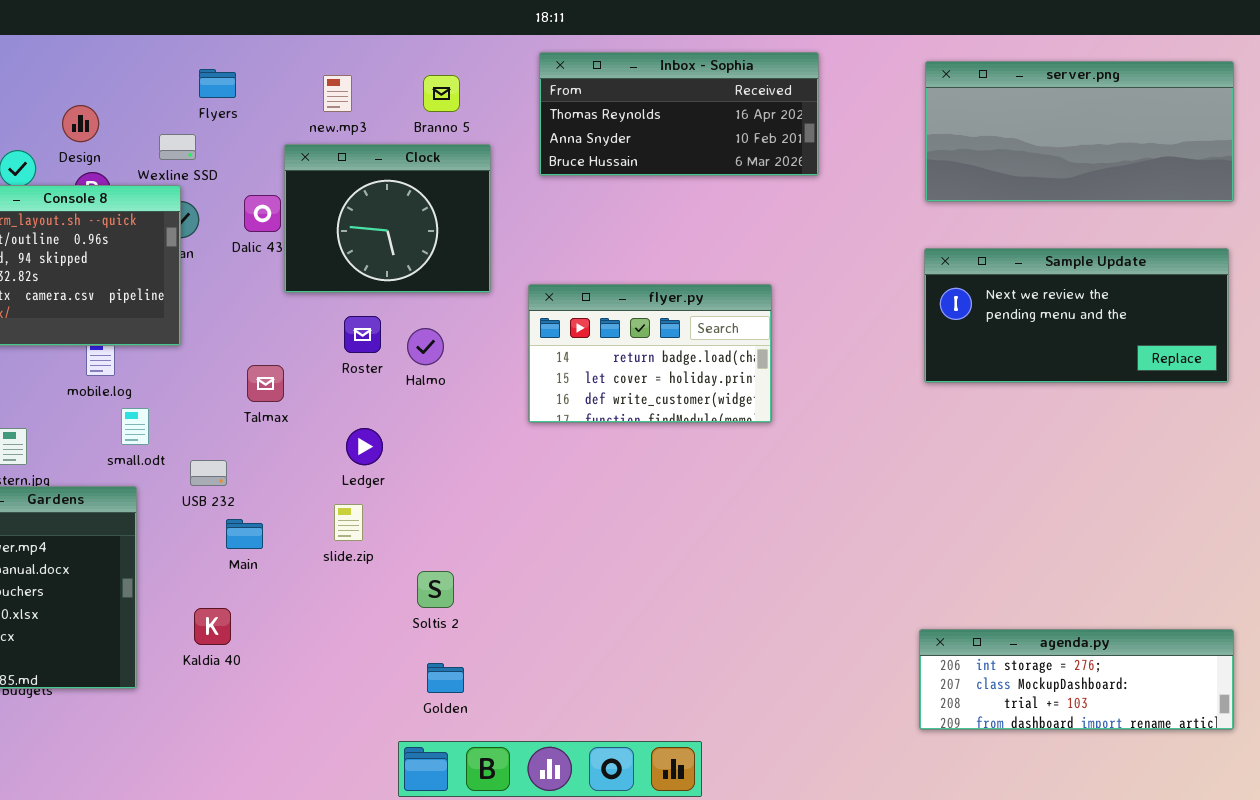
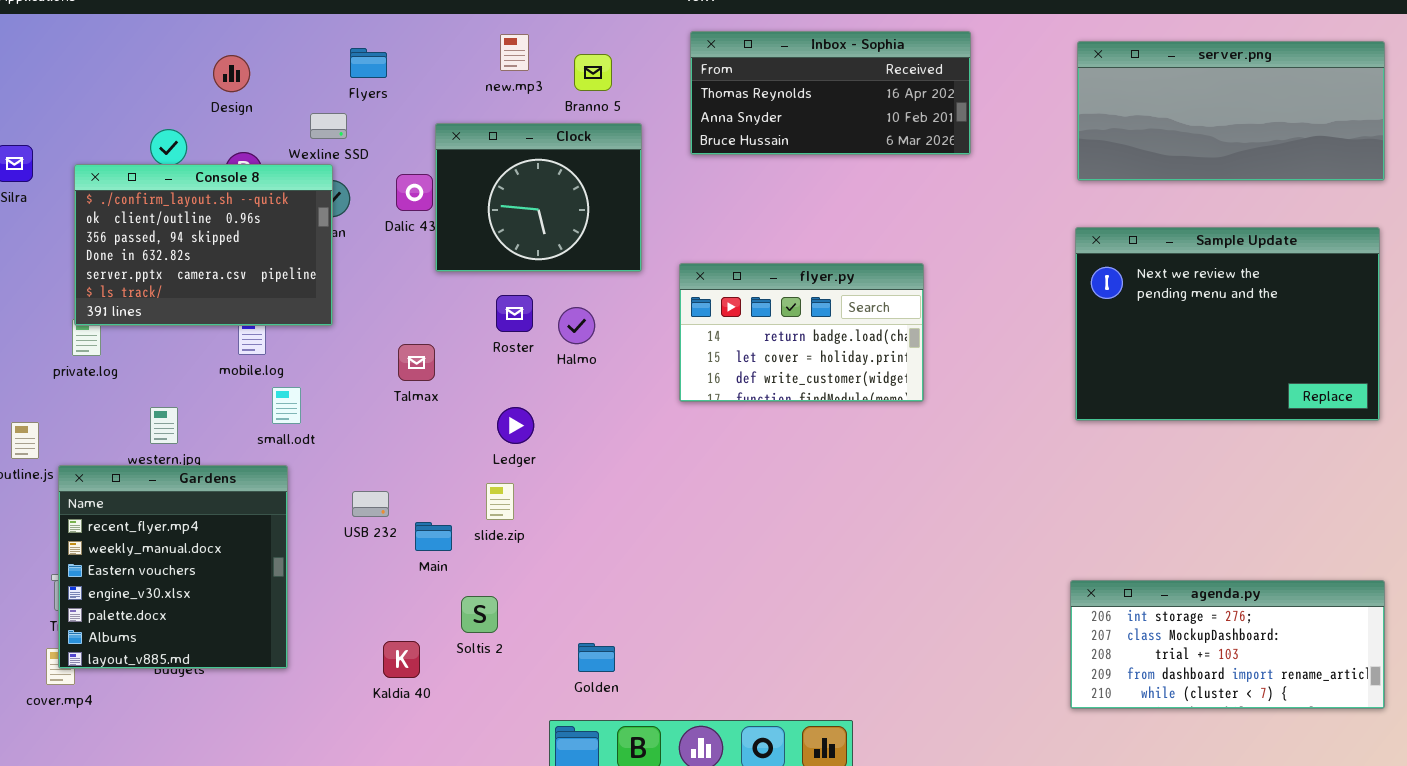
new.mp3: [323,75,352,112] -> [500,34,529,71], moved
Design: [62,105,99,142] -> [213,55,250,92], moved
Sample Update: [924,248,1229,383] -> [1075,227,1380,421], resized
USB 232: [190,460,227,486] -> [352,491,389,517], moved
Main: [226,519,263,549] -> [415,522,452,551], moved
Soltis 2: [417,571,454,608] -> [461,596,498,633], moved
Kaldia 40: [194,608,231,645] -> [383,641,420,678], moved
agenda.py: [919,629,1234,730] -> [1070,580,1385,709], resized

